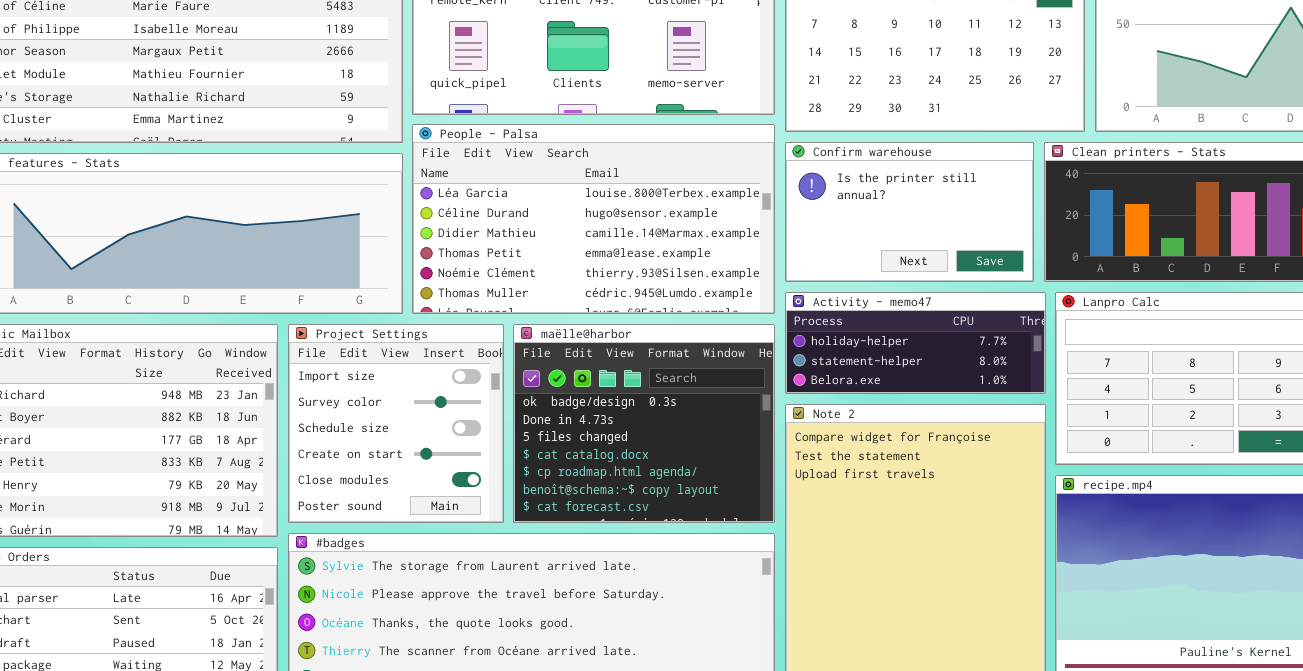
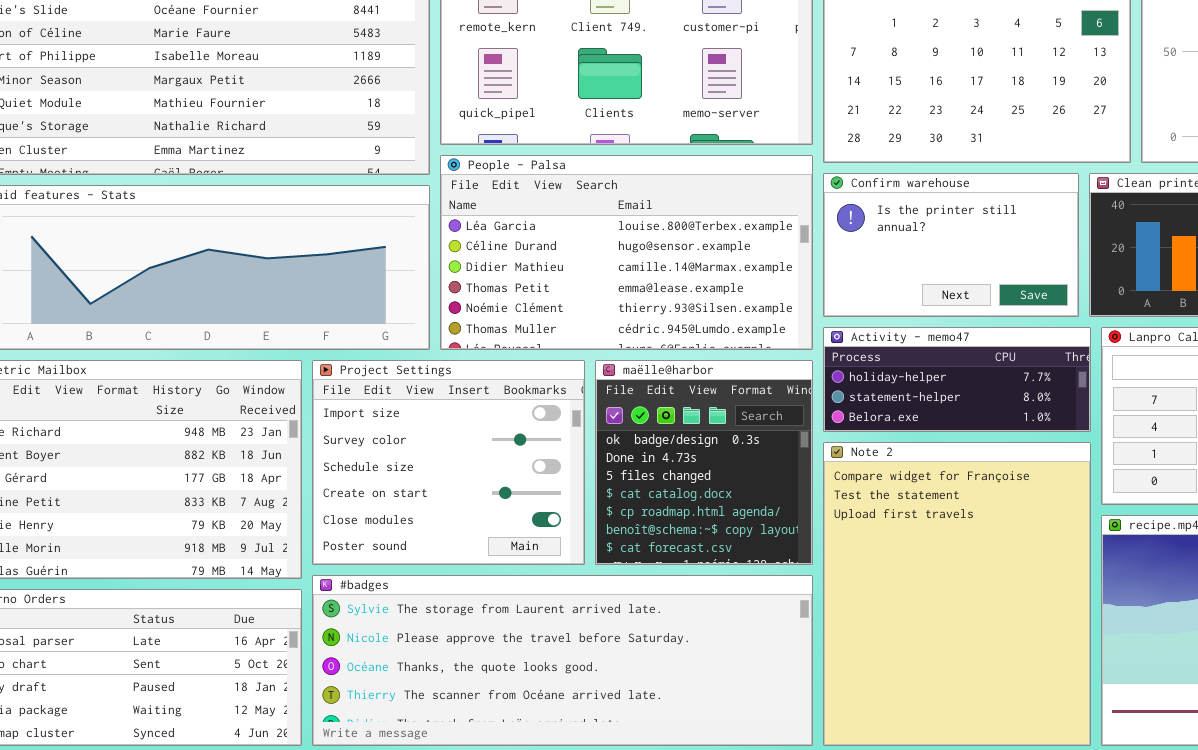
Project Settings: [288,324,504,523] -> [312,360,585,565], resized
maëlle@harbor: [513,324,775,523] -> [595,360,813,565], resized

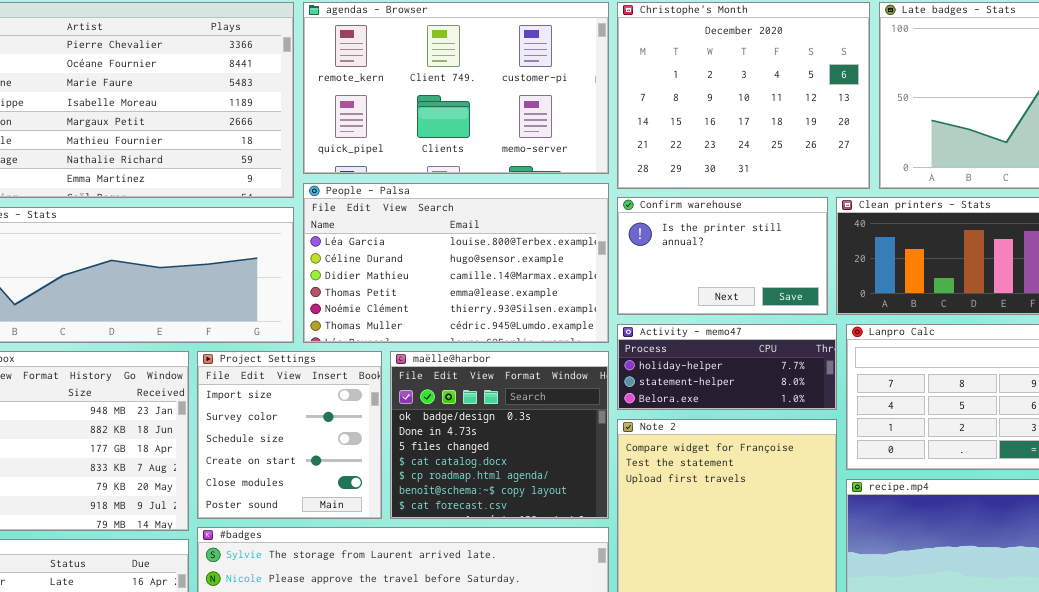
Project Settings: [312,360,585,565] -> [197,351,382,519], resized
maëlle@harbor: [595,360,813,565] -> [390,351,609,519], resized

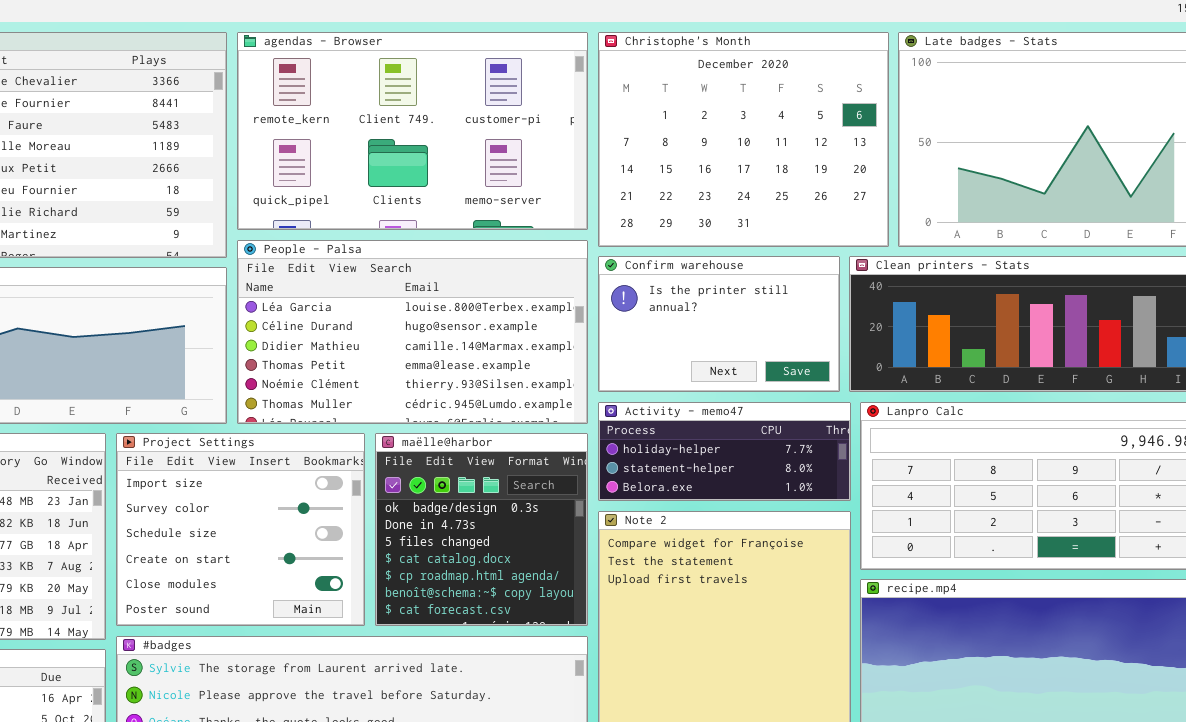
Project Settings: [197,351,382,519] -> [116,433,365,626], resized
maëlle@harbor: [390,351,609,519] -> [375,433,588,626], resized

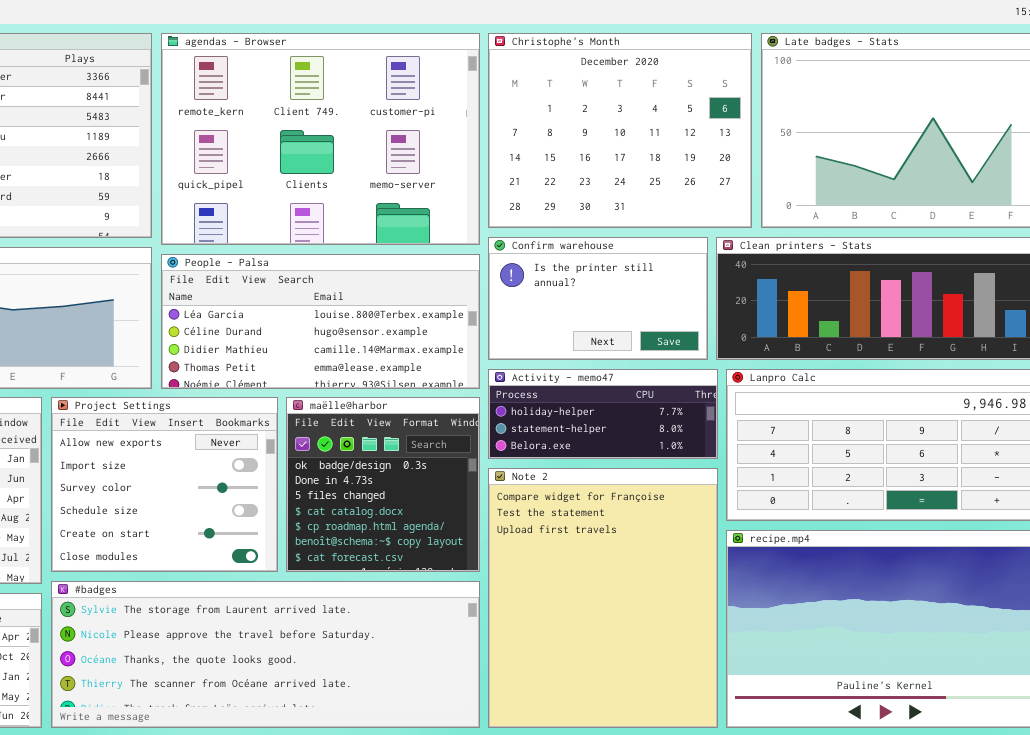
agendas - Browser: [237,32,588,230] -> [161,33,480,245], resized
People - Palsa: [237,240,588,424] -> [161,254,480,389], resized
Project Settings: [116,433,365,626] -> [51,397,278,572], scrolled up 1 row

